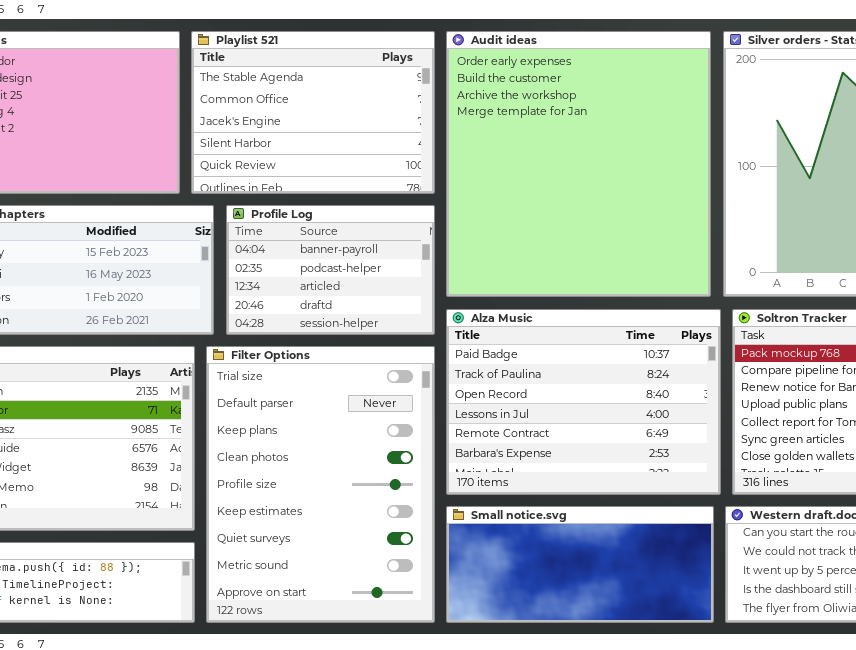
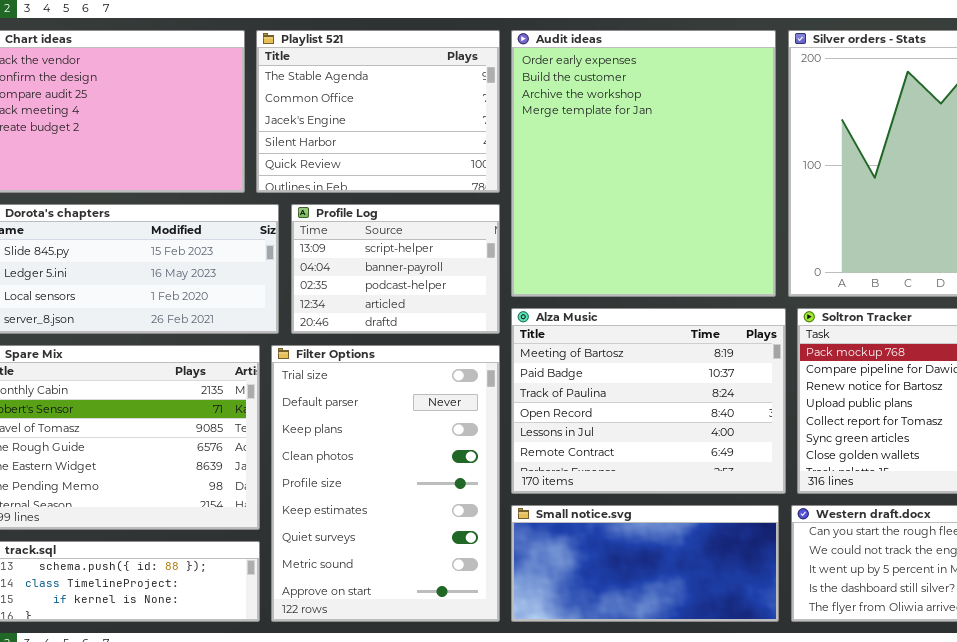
Profile Log: [226,205,435,335] -> [291,204,500,334], scrolled up 1 row
Alza Music: [446,309,721,495] -> [511,308,786,494], scrolled up 1 row

